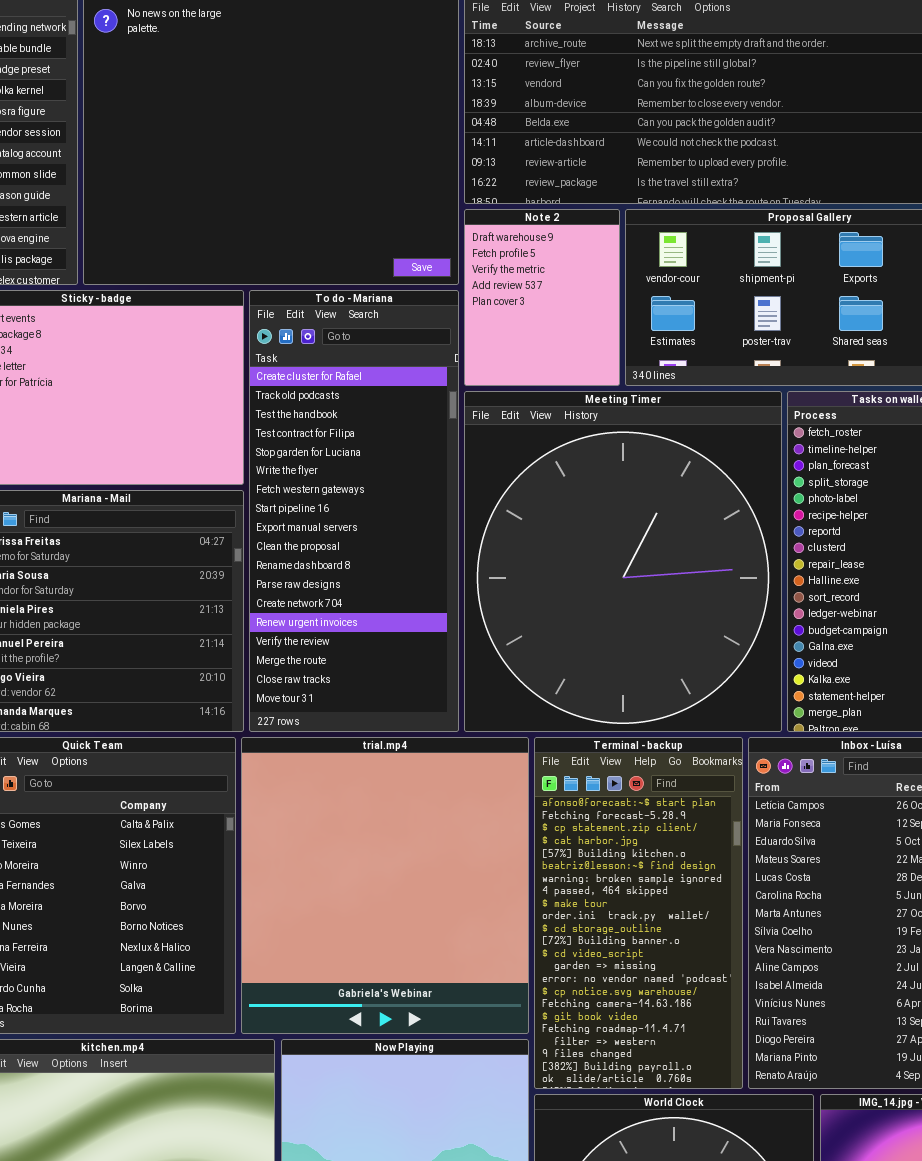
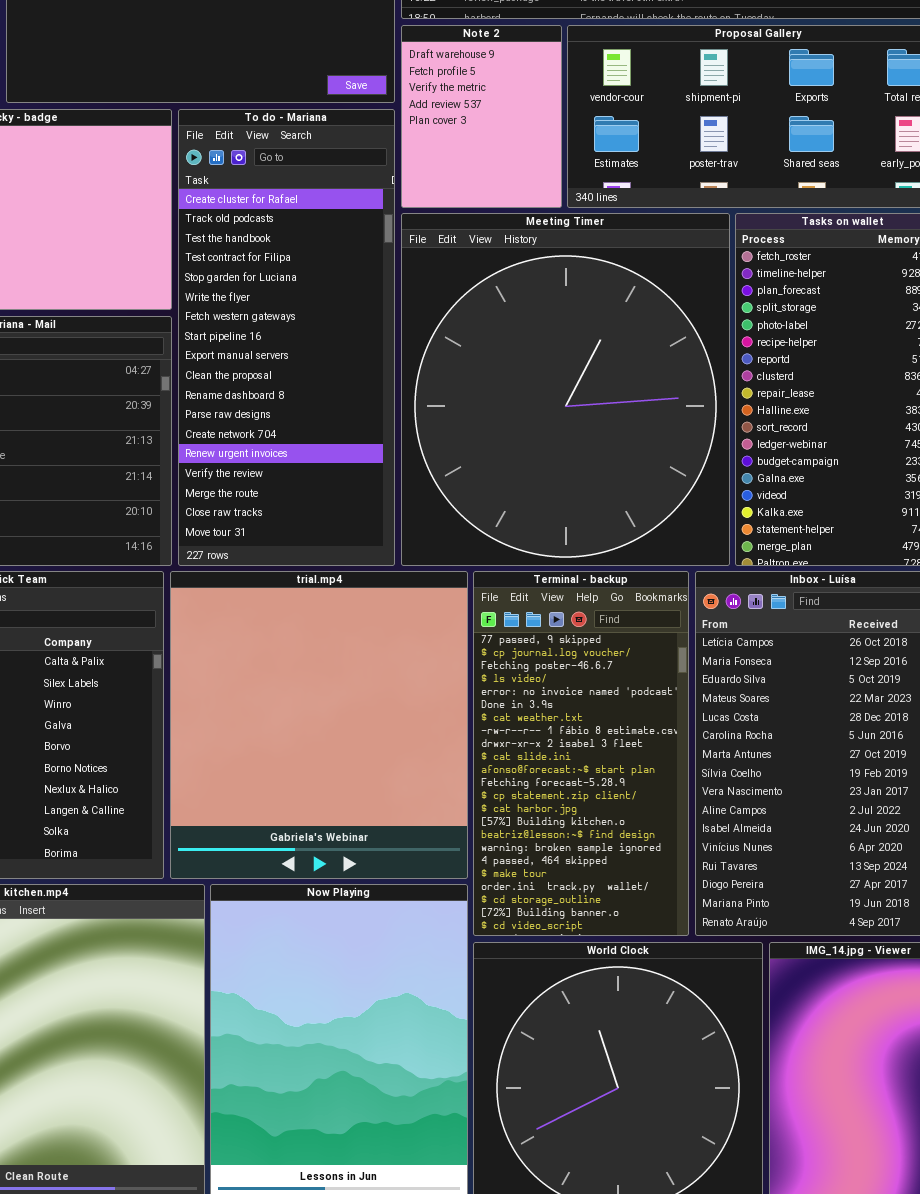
Terminal - backup: [534,737,743,1089] -> [473,571,689,936], scrolled up 10 rows

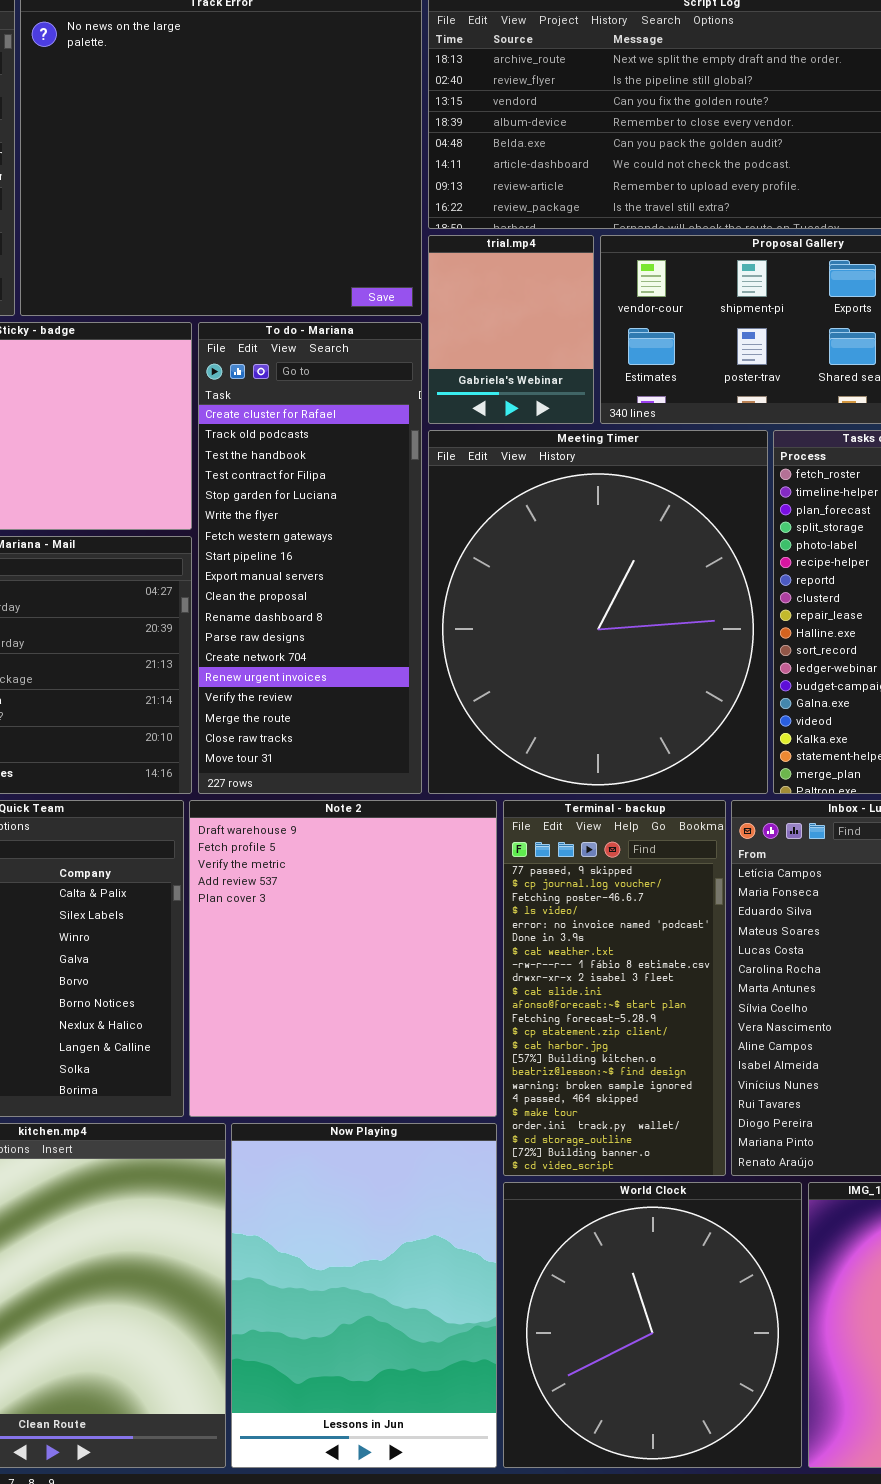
Note 2: [401,25,562,208] -> [189,800,497,1117], moved, resized
trial.mp4: [170,571,468,879] -> [428,235,594,424], moved, resized

